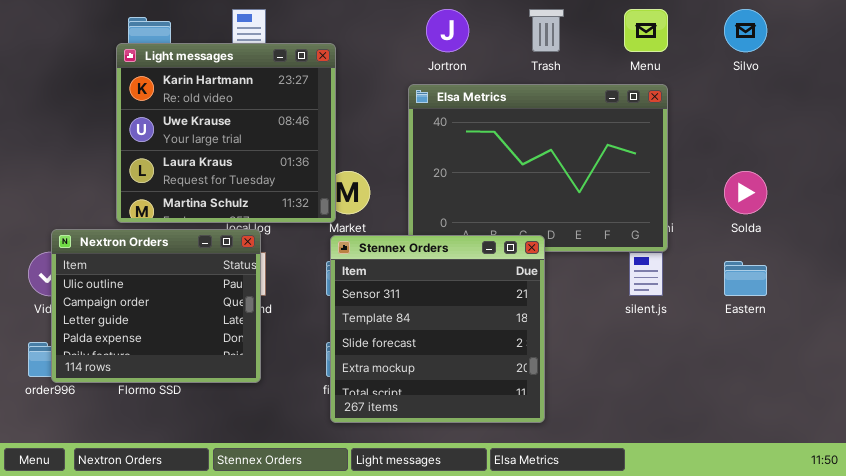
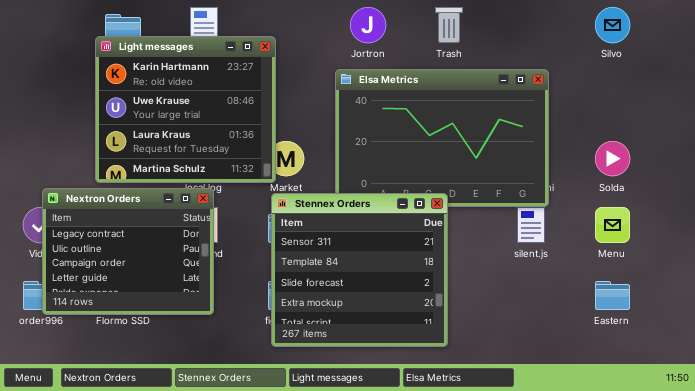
Menu: [624,9,668,52] -> [595,207,630,243], moved
Nextron Orders: [51,229,261,383] -> [42,188,214,315], scrolled up 1 row
Eastern: [724,261,767,296] -> [595,281,630,310], moved

